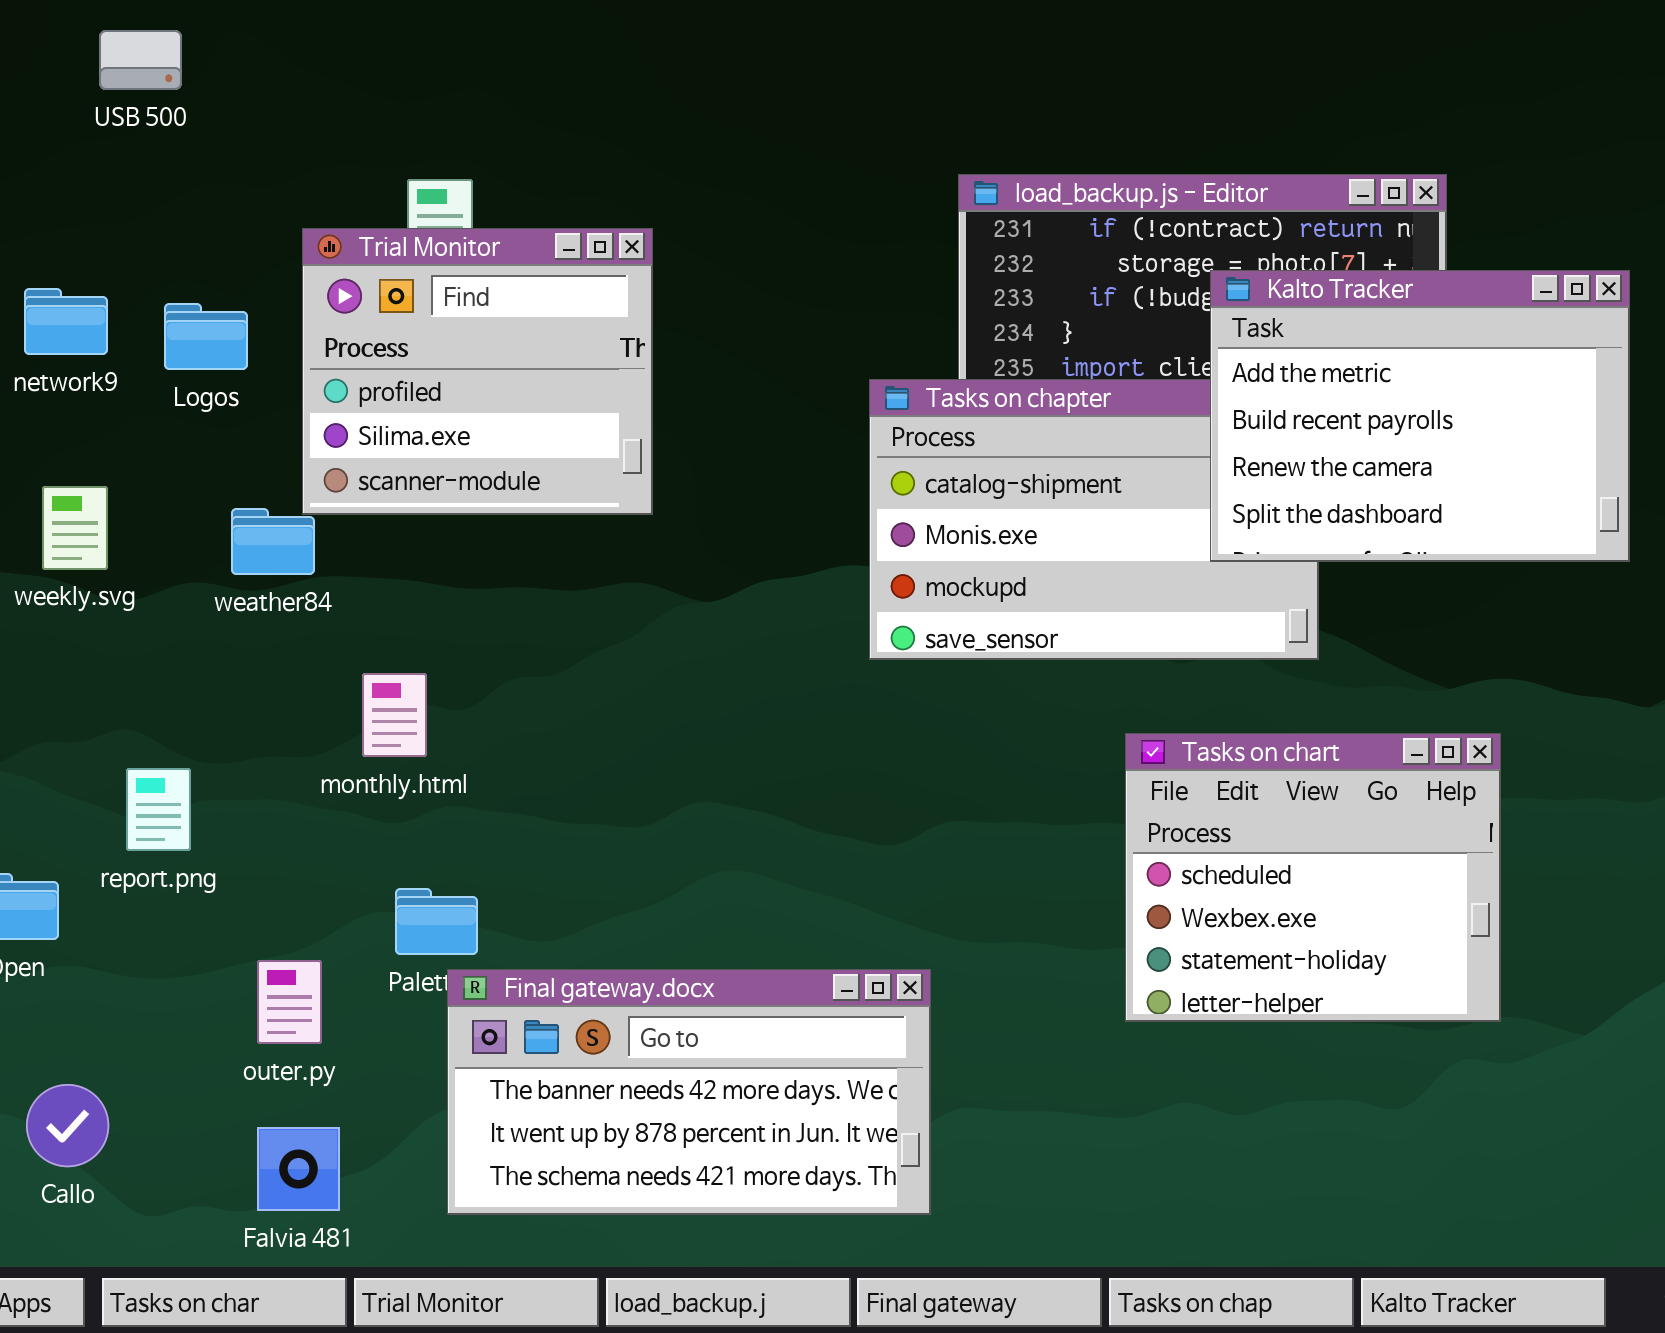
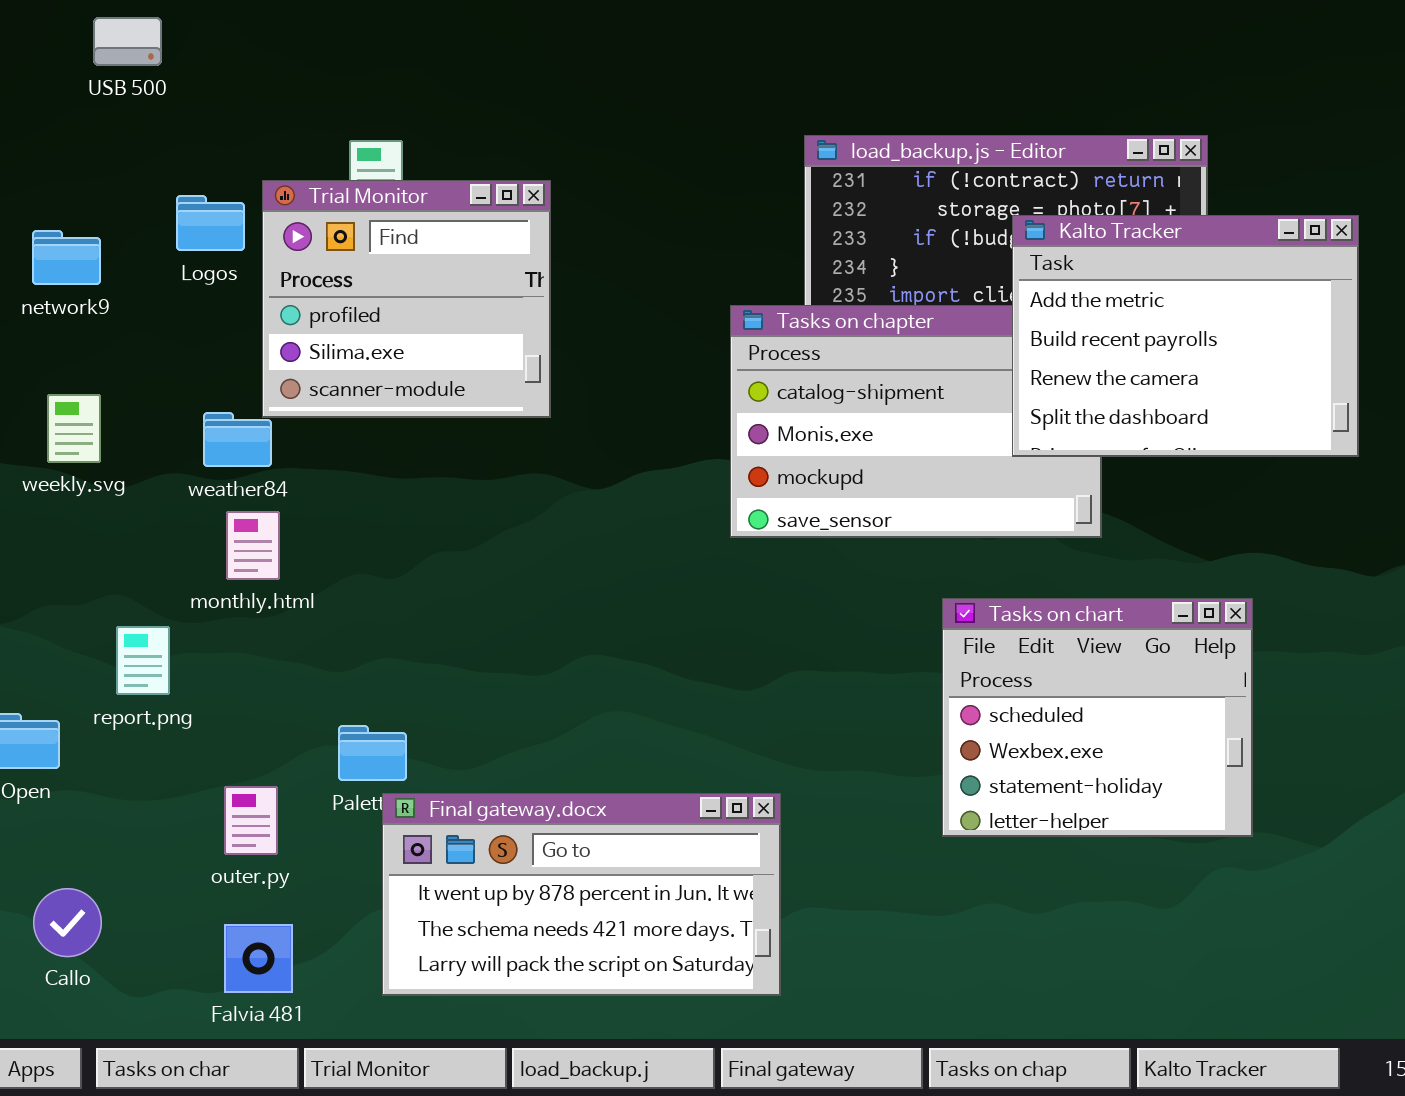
Logos: [164,303,248,370] -> [176,195,245,251], moved
monthly.html: [362,673,427,757] -> [226,511,280,580], moved
Final gateway.docx: [447,969,931,1215] -> [382,793,781,996], scrolled down 1 row

